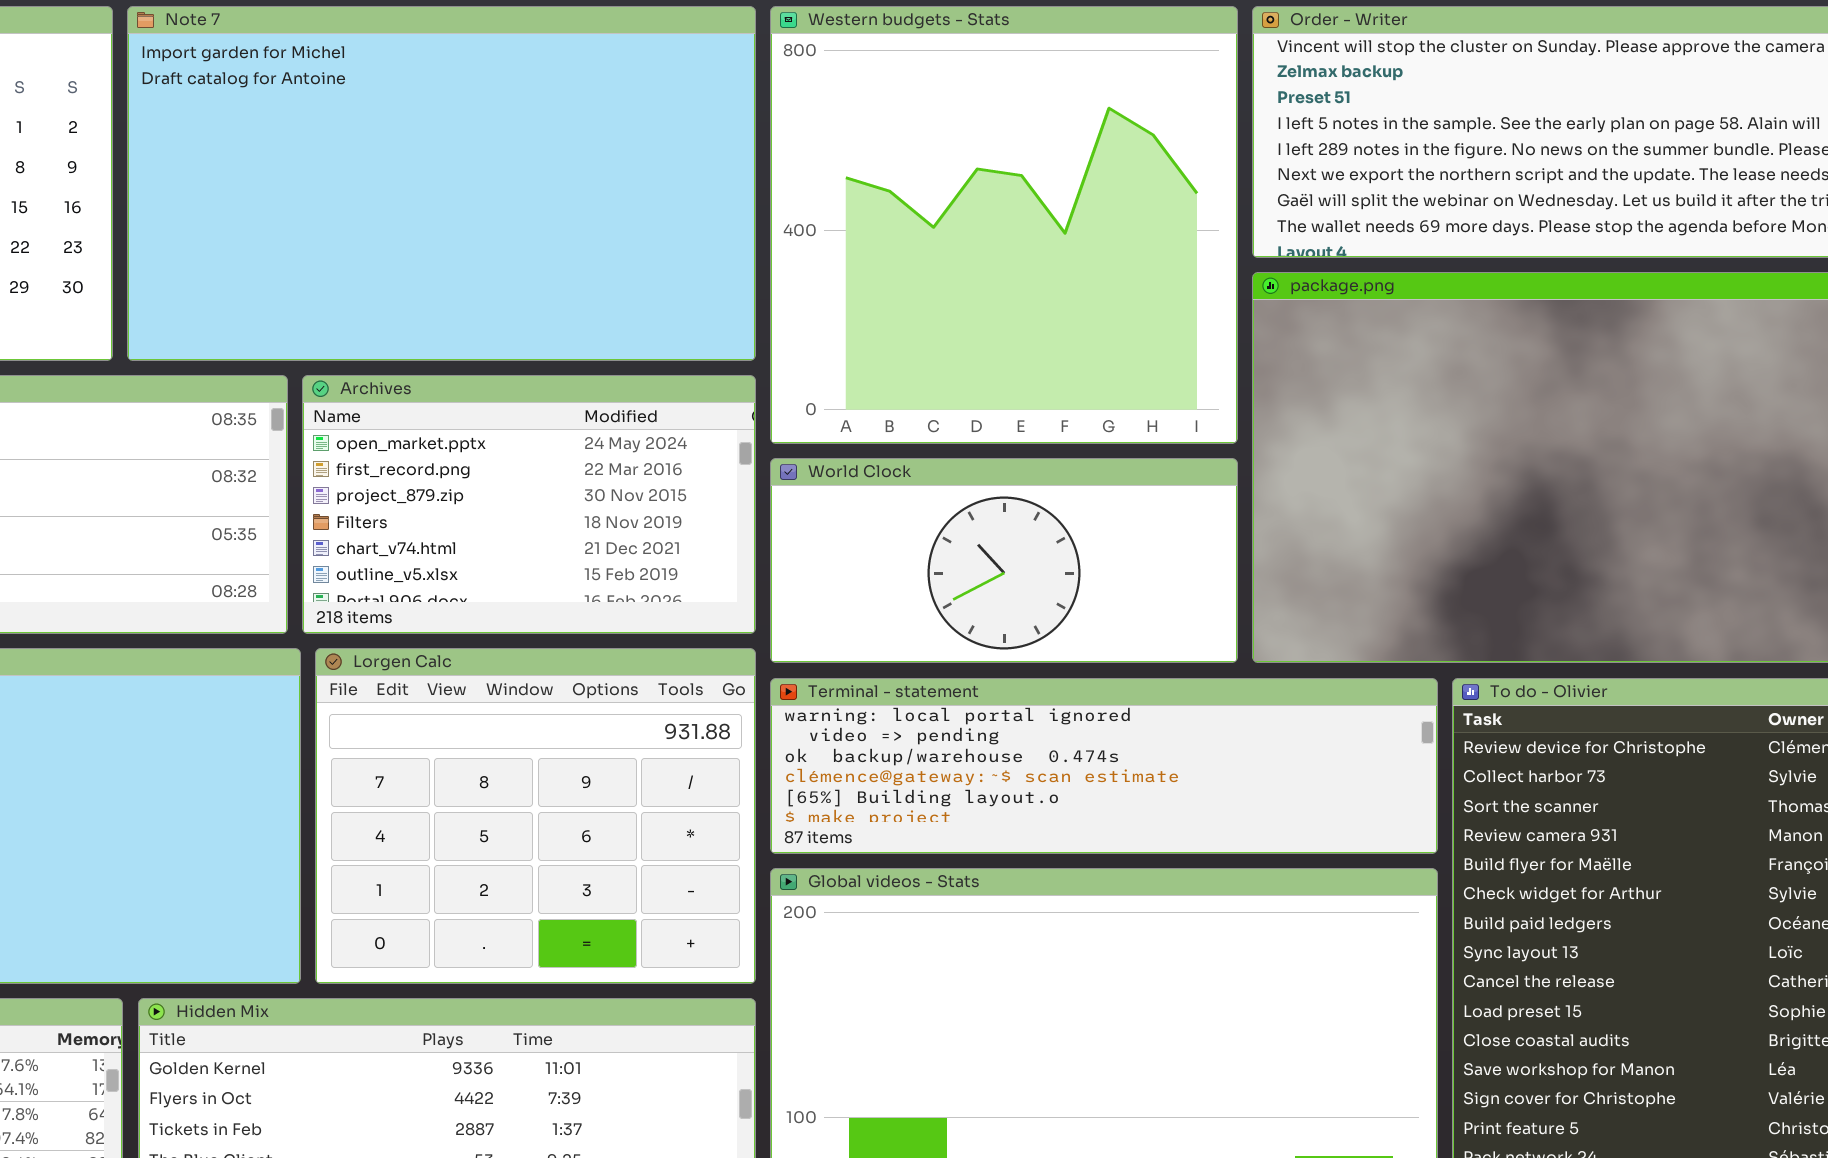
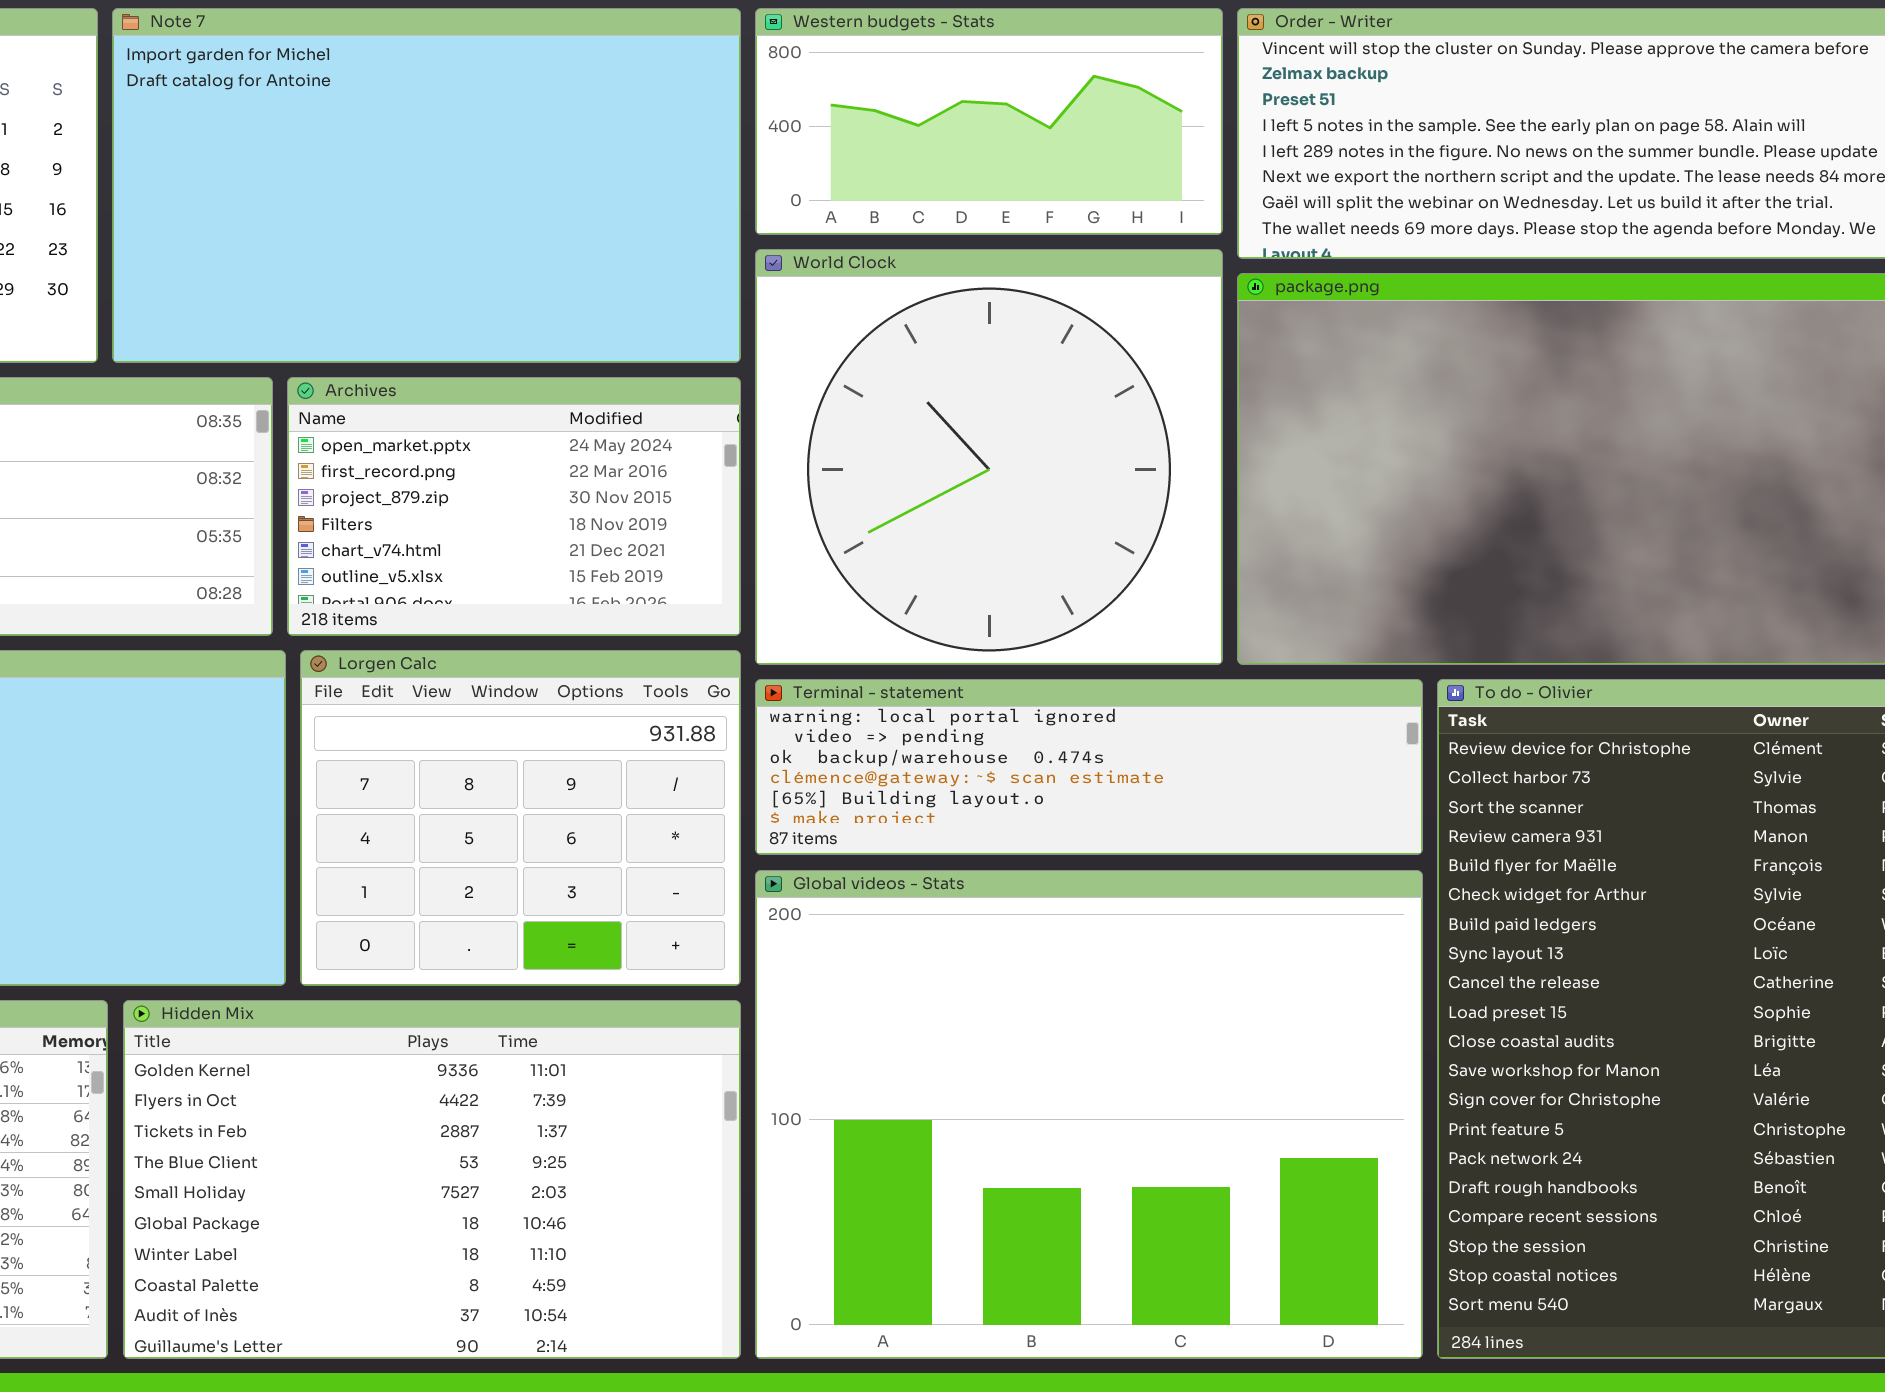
Western budgets - Stats: [770,6,1238,444] -> [755,8,1223,235], resized
World Clock: [770,458,1238,663] -> [755,249,1223,665], resized

